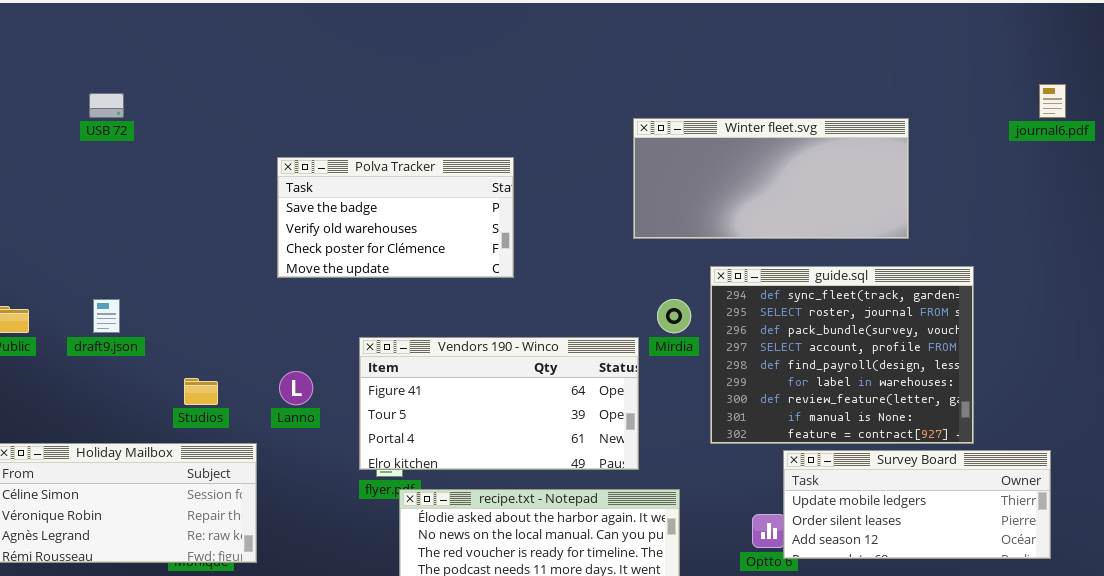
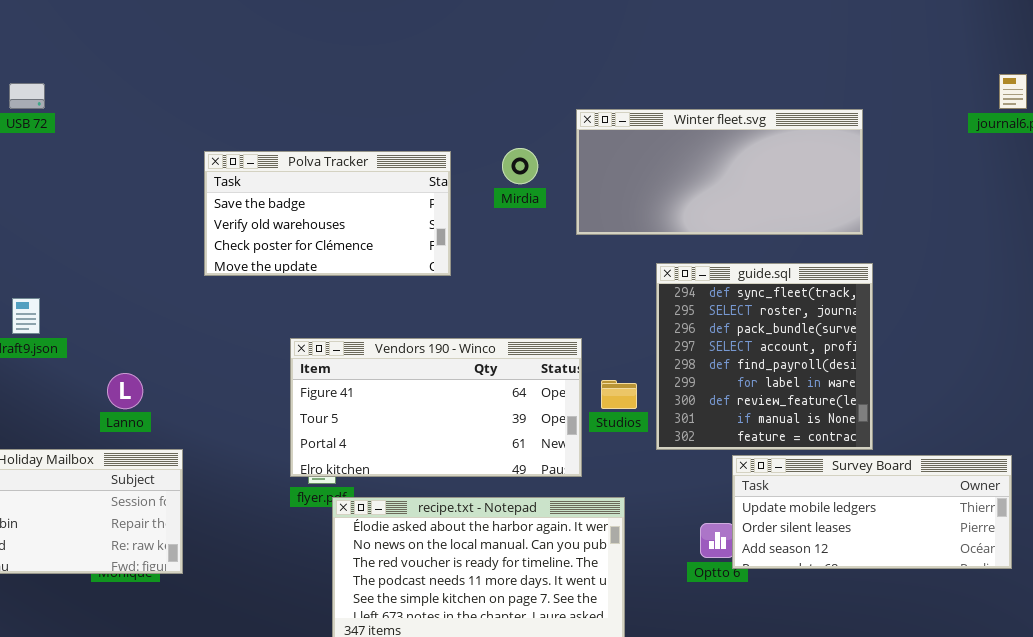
guide.sql: [710,266,974,444] -> [656,263,873,450], resized
Mirdia: [657,299,691,333] -> [502,148,538,184], moved
Lanno: [279,371,313,405] -> [107,373,143,409], moved
Studios: [184,378,218,405] -> [601,380,637,409], moved

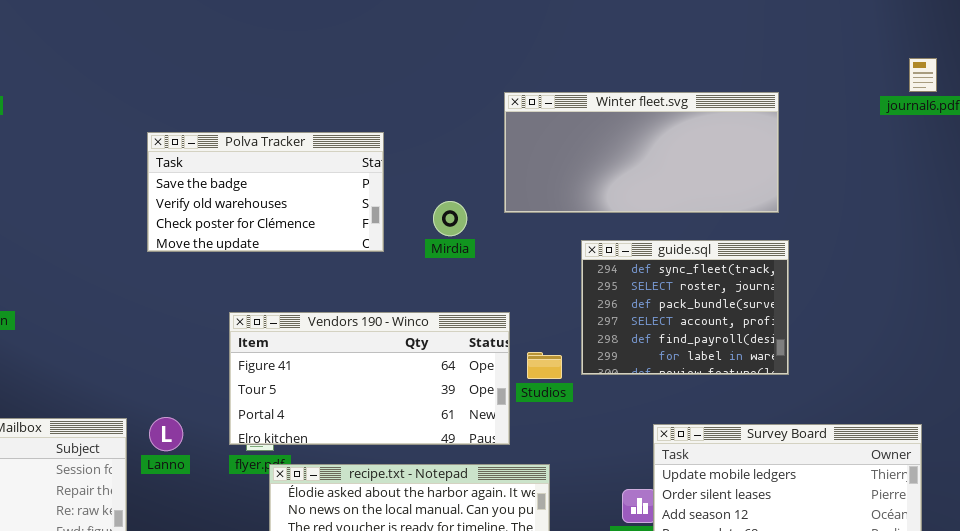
Mirdia: [502,148,538,184] -> [433,201,467,236], moved
guide.sql: [656,263,873,450] -> [581,240,789,375], resized
Lanno: [107,373,143,409] -> [149,417,183,451], moved

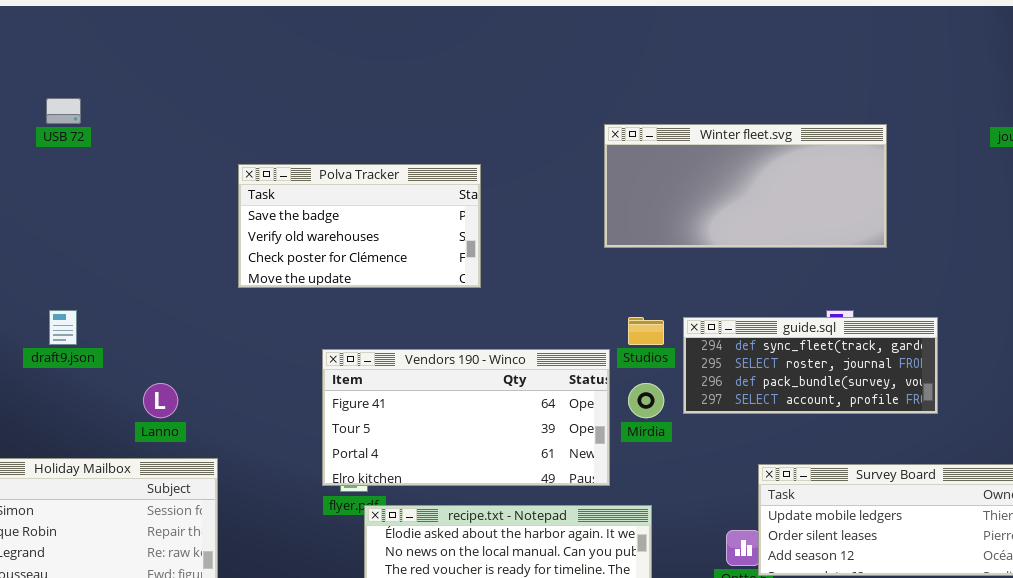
Mirdia: [433,201,467,236] -> [628,383,664,418], moved
guide.sql: [581,240,789,375] -> [683,317,938,414], resized
Studios: [527,352,562,379] -> [628,317,664,345], moved
Lanno: [149,417,183,451] -> [143,383,178,418], moved

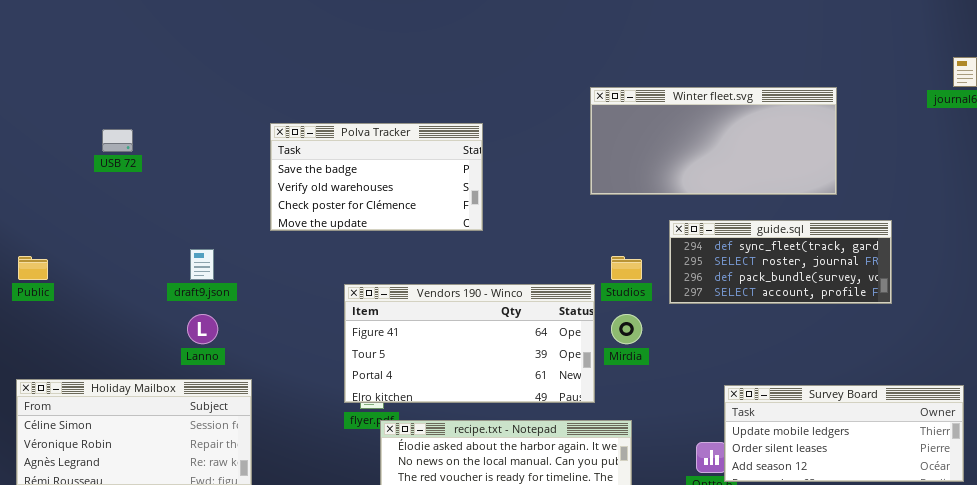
USB 72: [46,98,81,124] -> [102,129,133,152], moved
draft9.json: [49,310,77,345] -> [190,249,214,280], moved
guide.sql: [683,317,938,414] -> [669,220,892,304], moved

